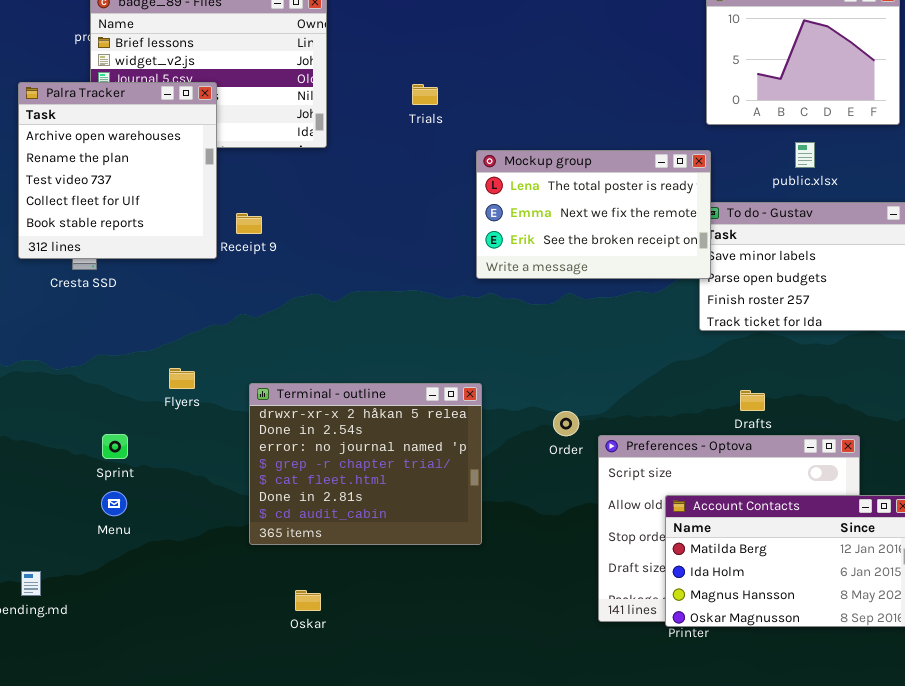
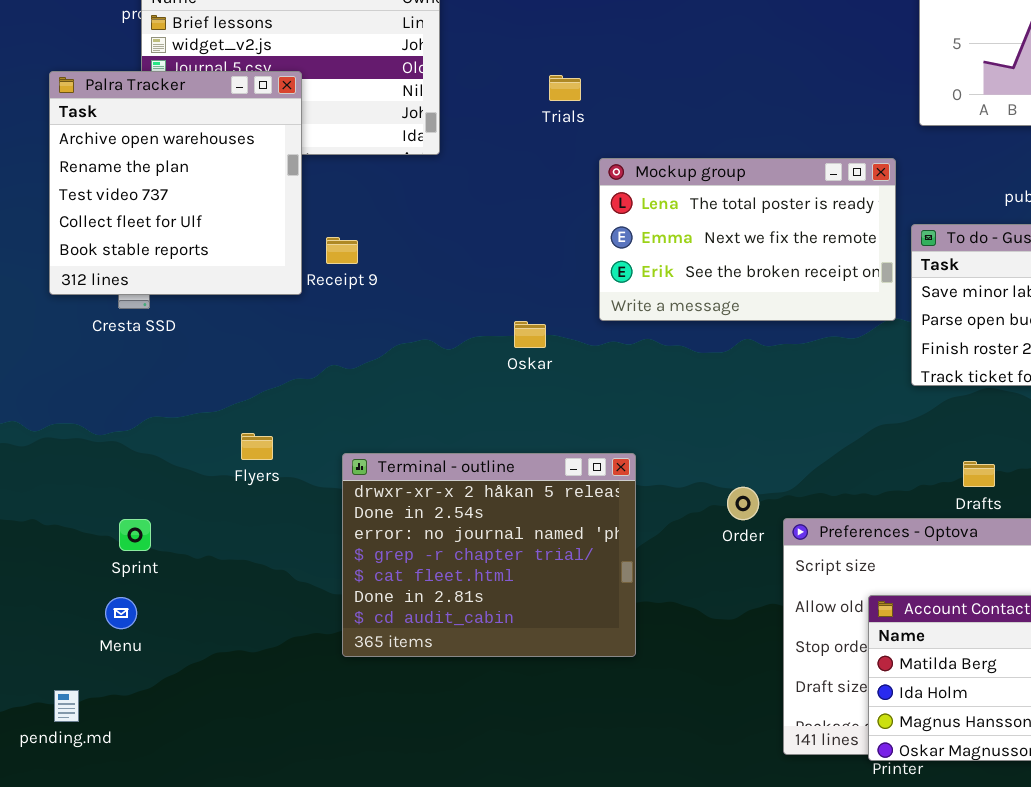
Mockup group: [476,150,711,279] -> [599,158,896,321], moved
Sprint: [102,434,128,459] -> [119,519,151,551], moved
Menu: [101,491,127,516] -> [105,597,137,629], moved
Oskar: [295,590,321,611] -> [514,321,546,348], moved

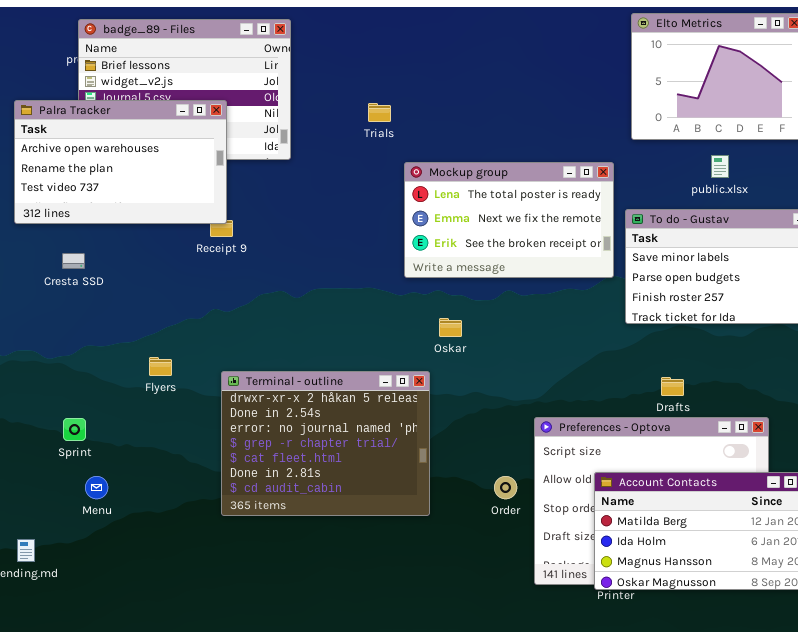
Palra Tracker: [49,71,302,295] -> [14,100,227,224], resized
Oskar: [514,321,546,348] -> [439,318,462,337], moved
Order: [727,487,759,520] -> [494,476,517,499], moved
Menu: [105,597,137,629] -> [85,476,108,499], moved

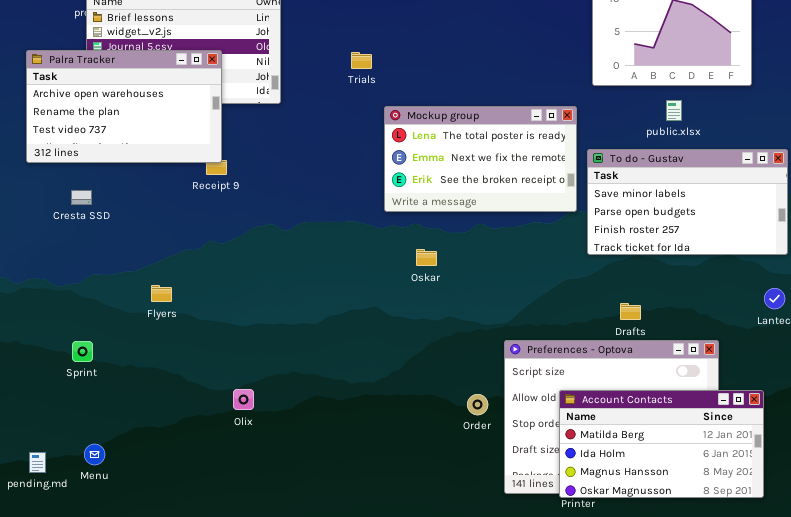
Terminal - outline: [221,371,430,516] -> none, closed
Menu: [85,476,108,499] -> [84,444,105,465], moved

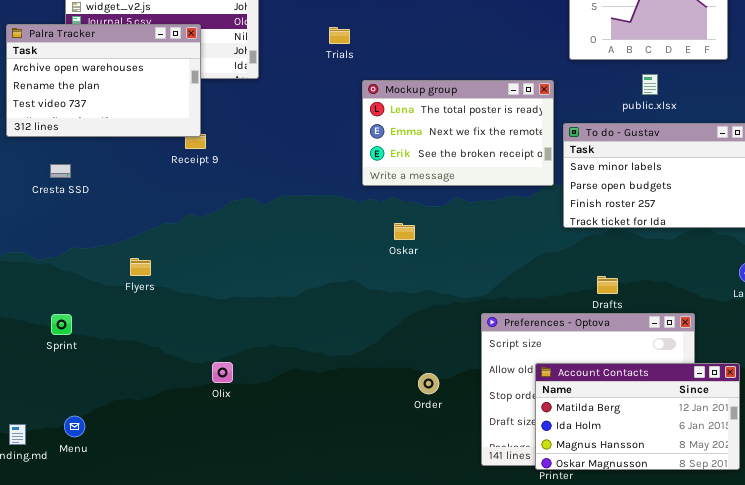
Order: [467,394,488,415] -> [418,373,439,394], moved

